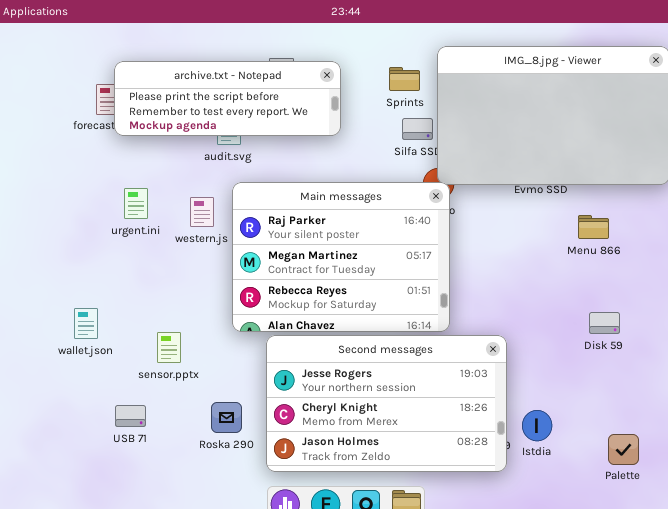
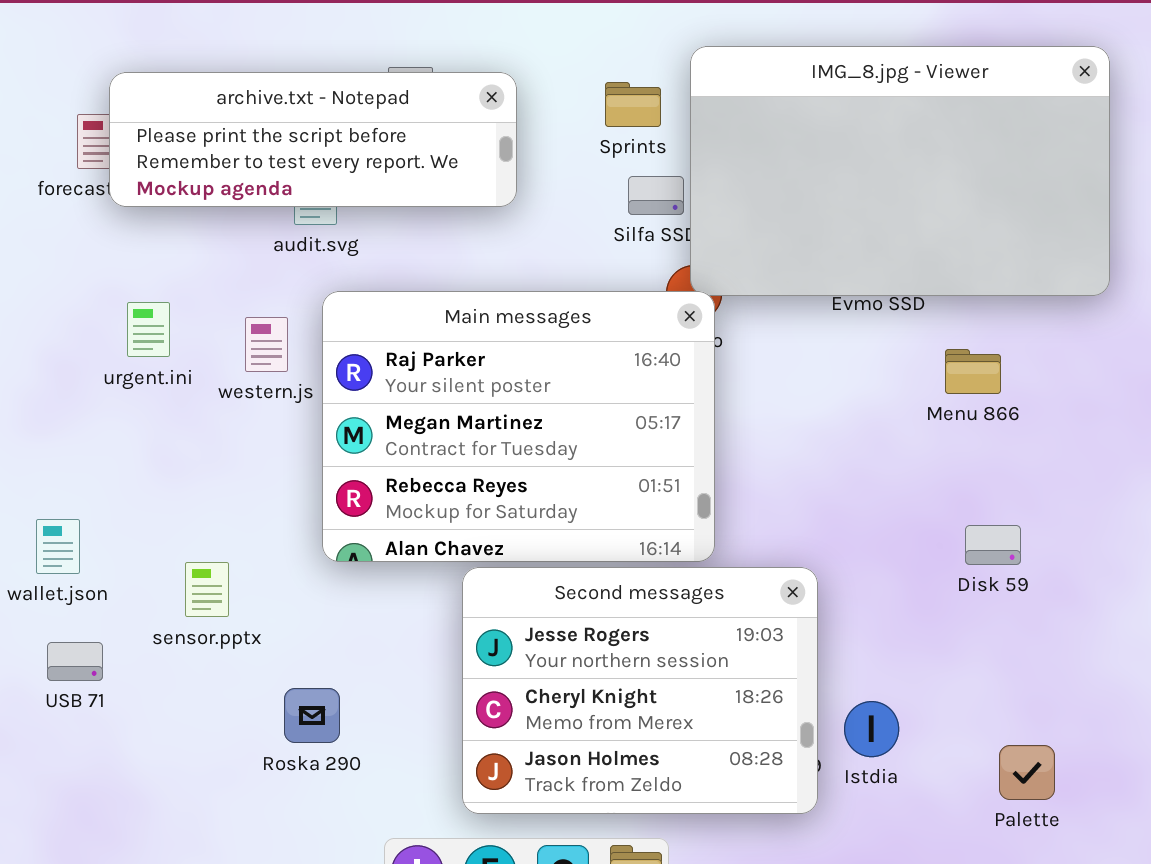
Second messages: [266,335,507,472] -> [462,567,818,814], resized
USB 71: [115,405,146,427] -> [47,642,103,681], moved

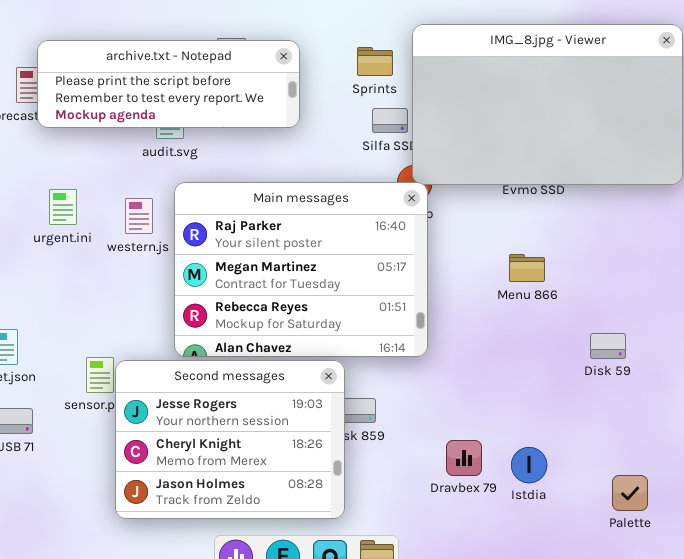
Menu 866: [945,349,1001,394] -> [509,254,545,282], moved
Second messages: [462,567,818,814] -> [115,360,345,519], moved

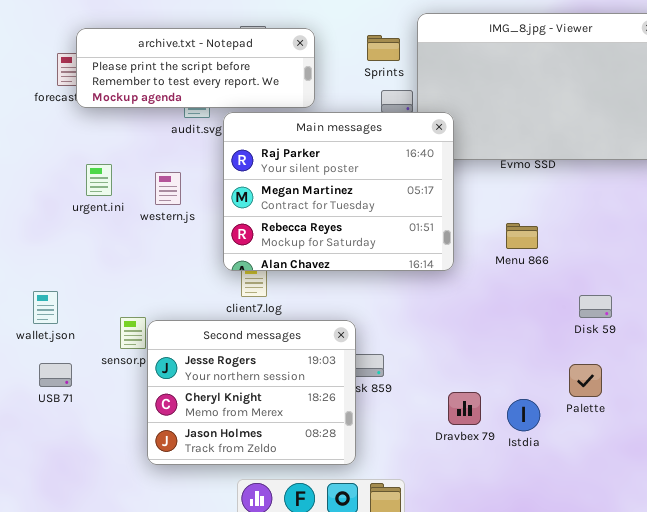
Main messages: [174,182,428,357] -> [223,112,454,271], moved
Palette: [612,475,648,511] -> [569,364,602,397], moved

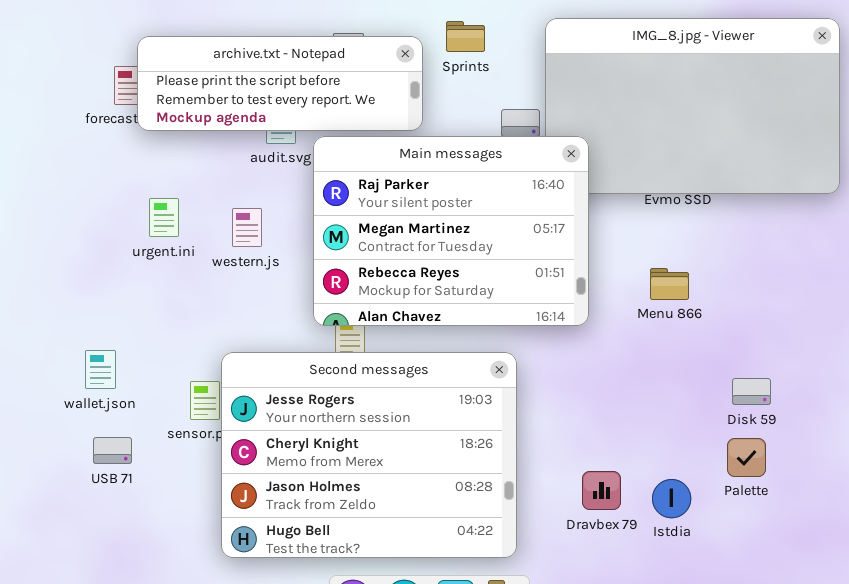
Sprints: [367,35,400,61] -> [446,21,485,52], moved
Disk 59: [579,295,612,318] -> [732,378,771,405], moved
Second messages: [147,320,356,465] -> [221,352,517,558], resized

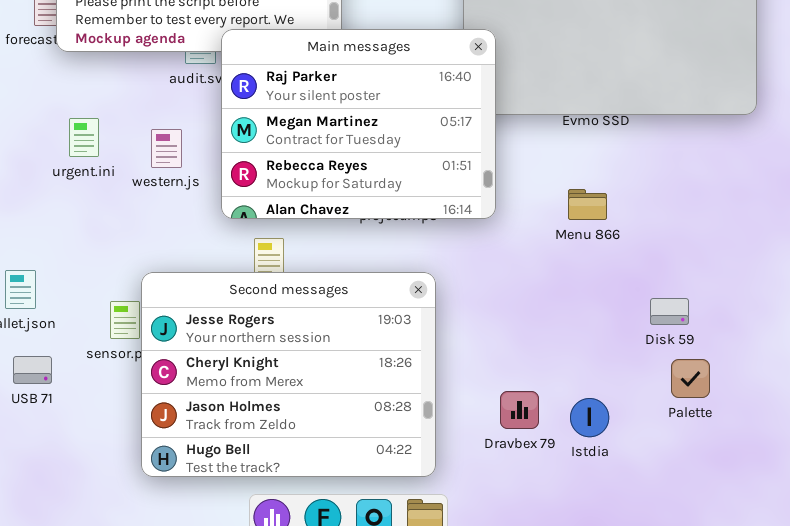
Main messages: [313,136,589,326] -> [221,29,496,219], moved
Palette: [727,438,766,477] -> [671,359,710,398], moved

